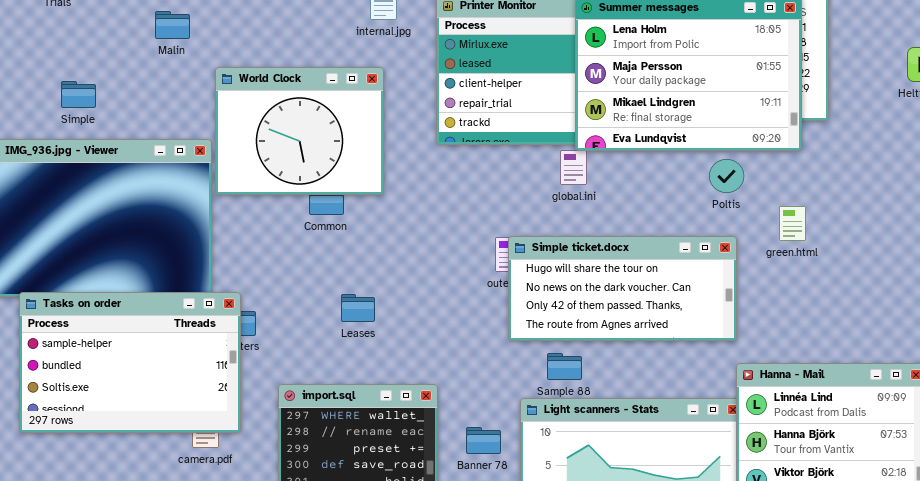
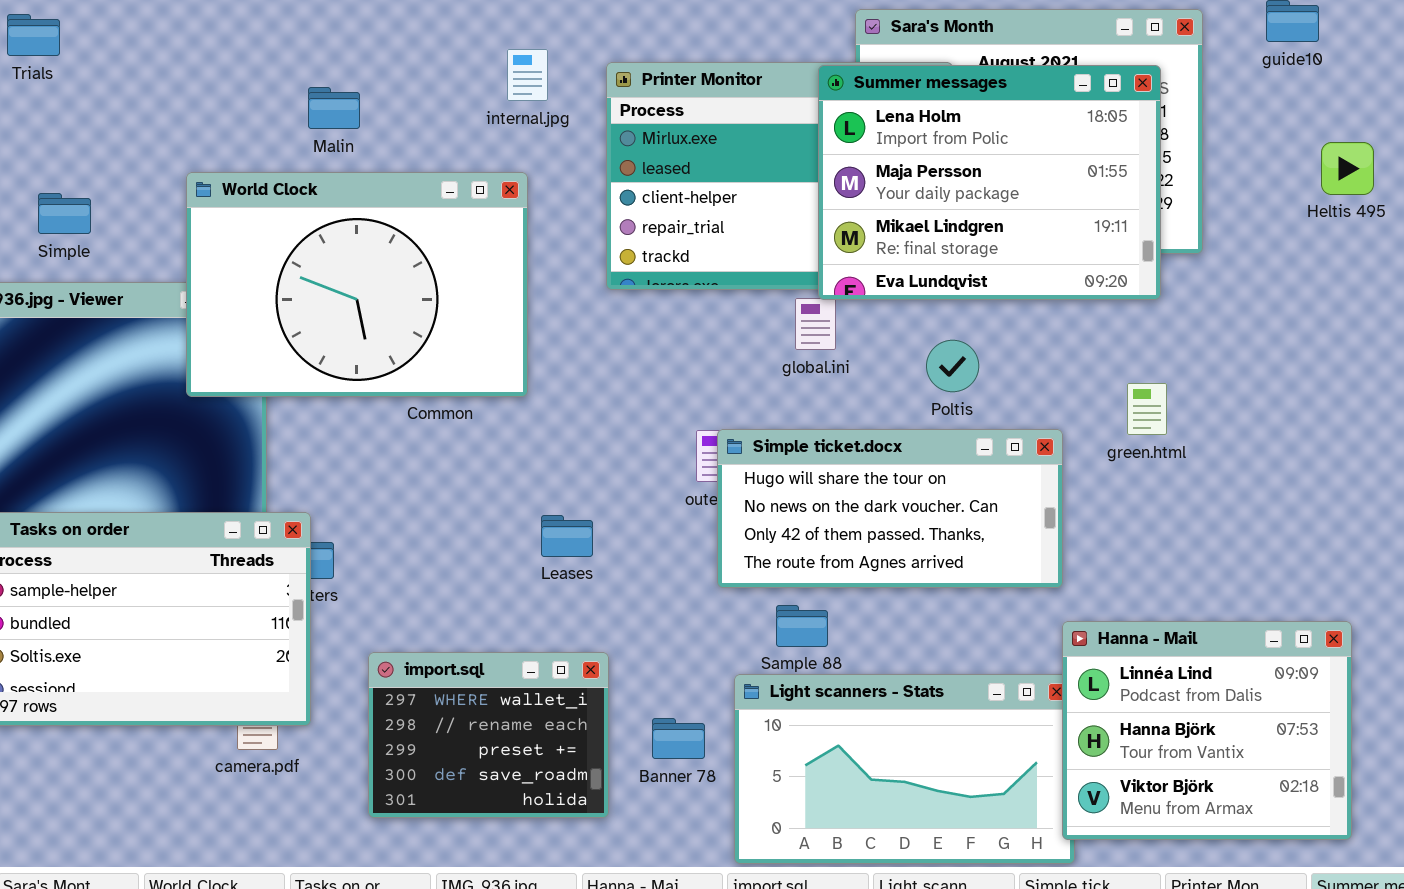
Malin: [155,11,190,39] -> [308,87,360,129], moved
World Clock: [215,67,384,195] -> [186,172,528,397], resized
Poltis: [709,159,744,193] -> [926,340,979,392], moved
Leases: [341,294,375,322] -> [541,515,593,557], moved

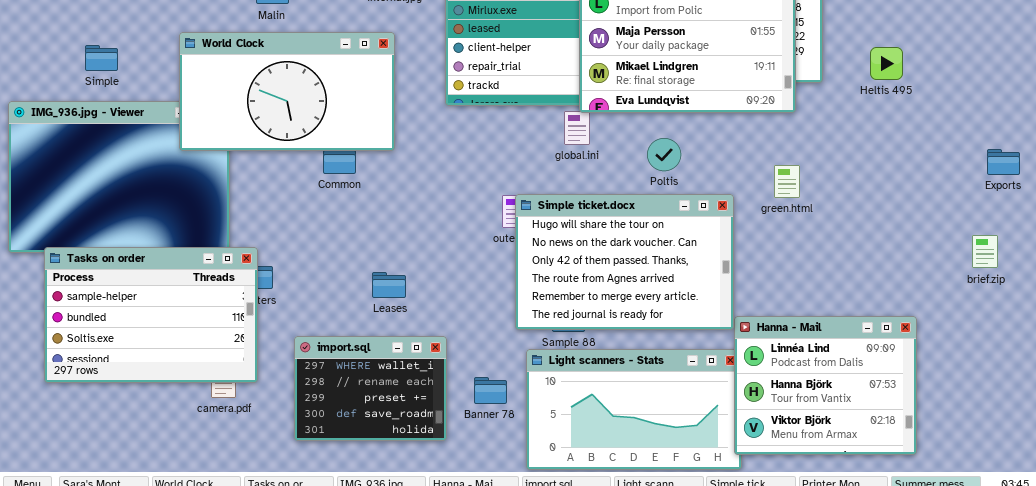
Heltis 495: [1321,142,1374,195] -> [870,47,903,80], moved
World Clock: [186,172,528,397] -> [179,32,395,151], resized
Simple ticket.docx: [717,429,1063,588] -> [515,194,734,330], resized
Leases: [541,515,593,557] -> [372,272,406,298], moved

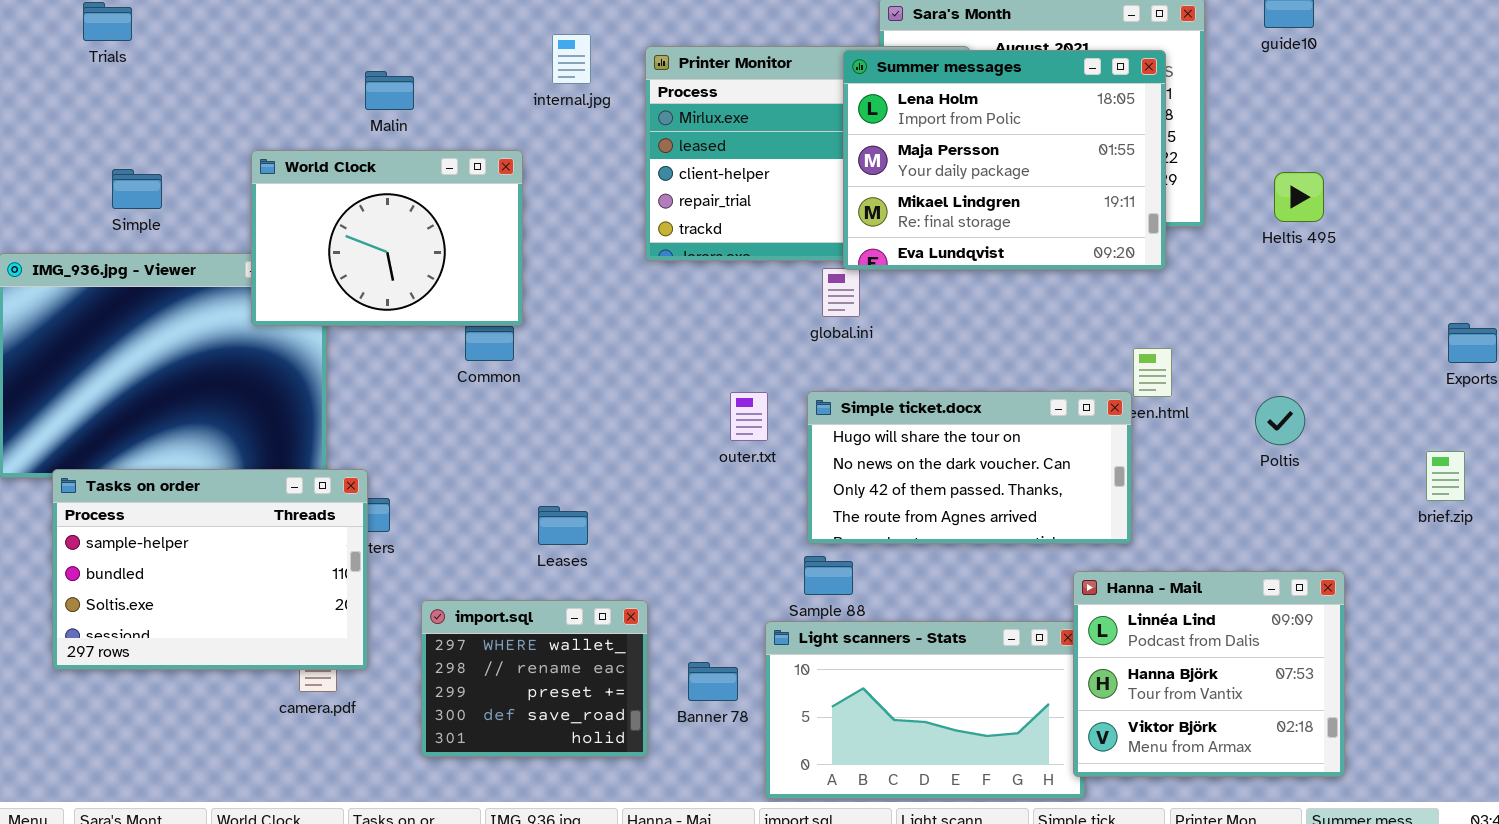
World Clock: [179,32,395,151] -> [251,150,523,326], resized
Poltis: [647,138,681,171] -> [1255,396,1305,445], moved
Simple ticket.docx: [515,194,734,330] -> [807,391,1132,544], moved, resized

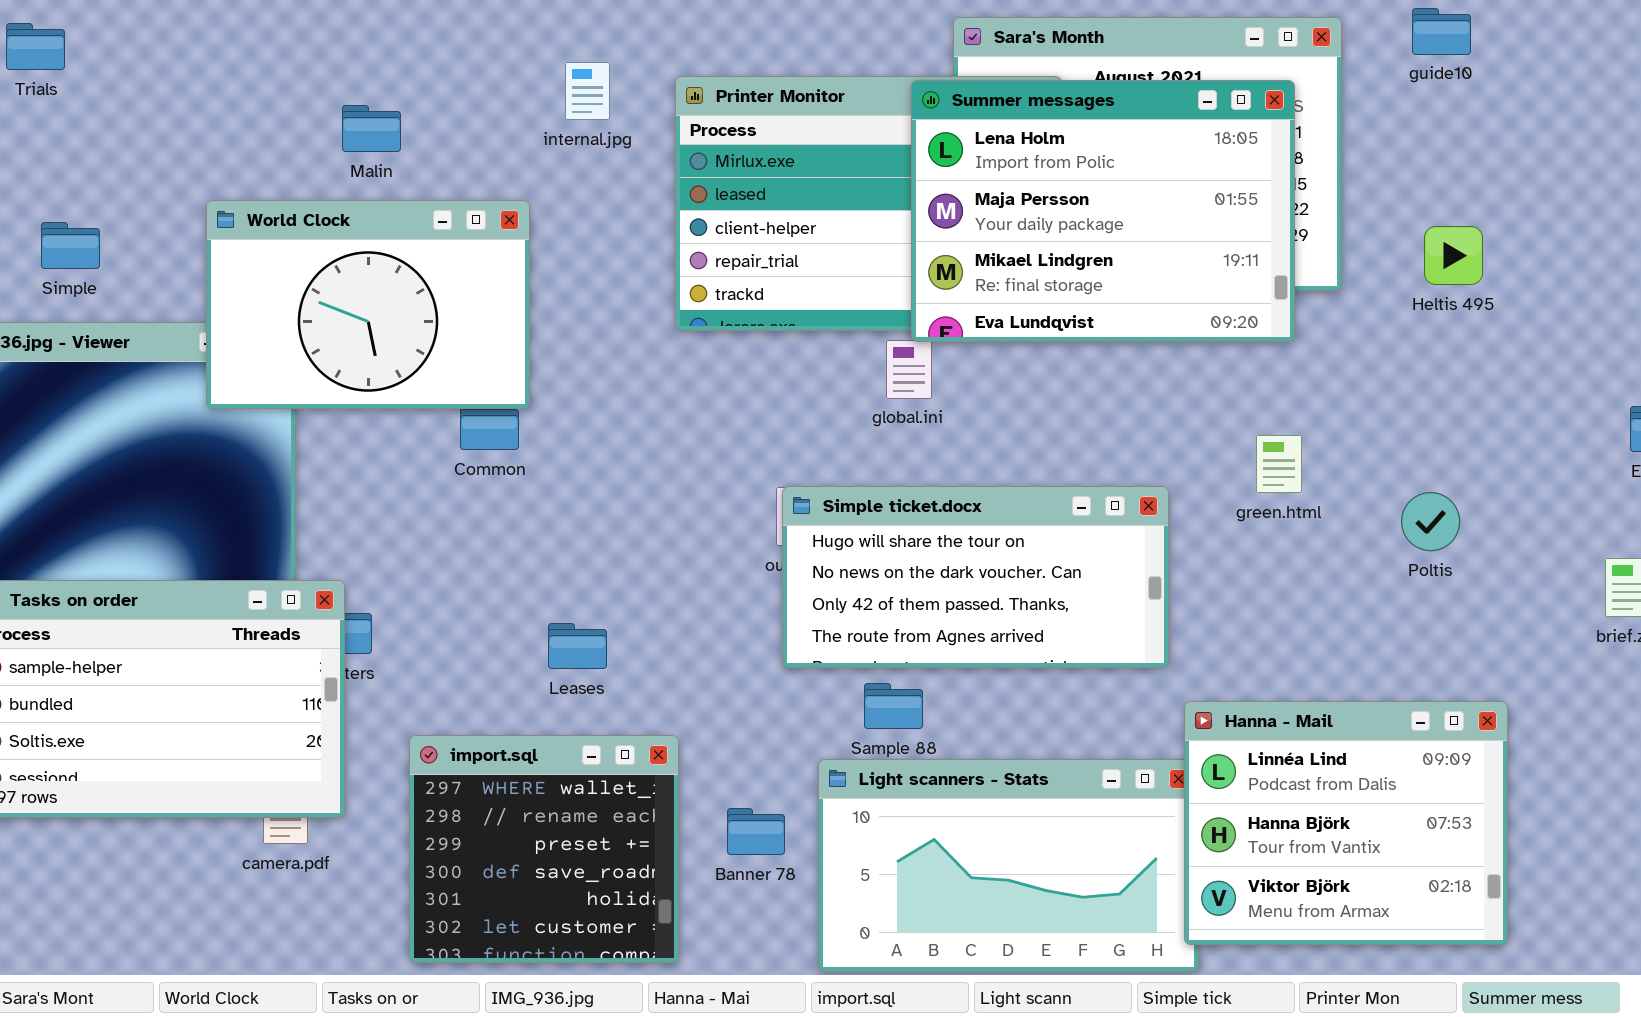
Simple ticket.docx: [807,391,1132,544] -> [782,486,1169,668], moved
import.sql: [421,600,648,757] -> [409,735,679,963], resized

